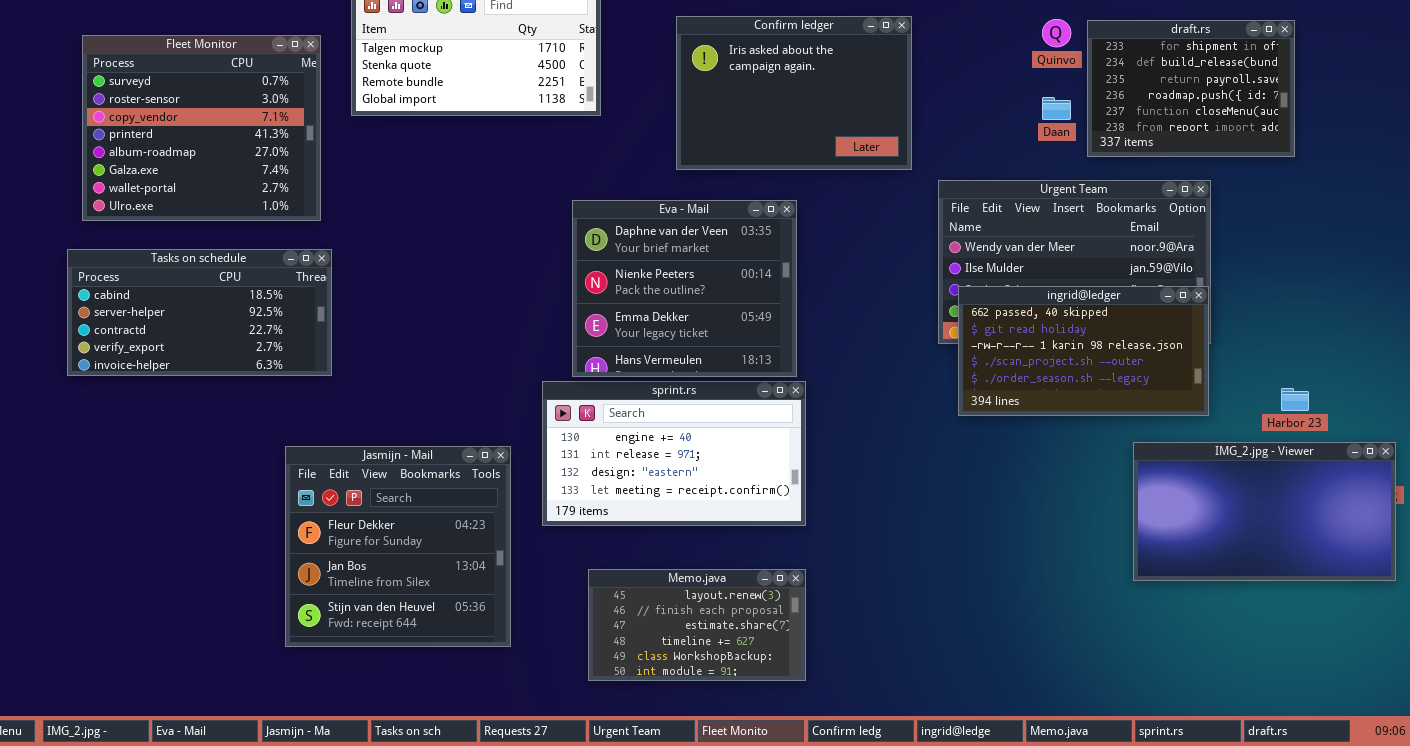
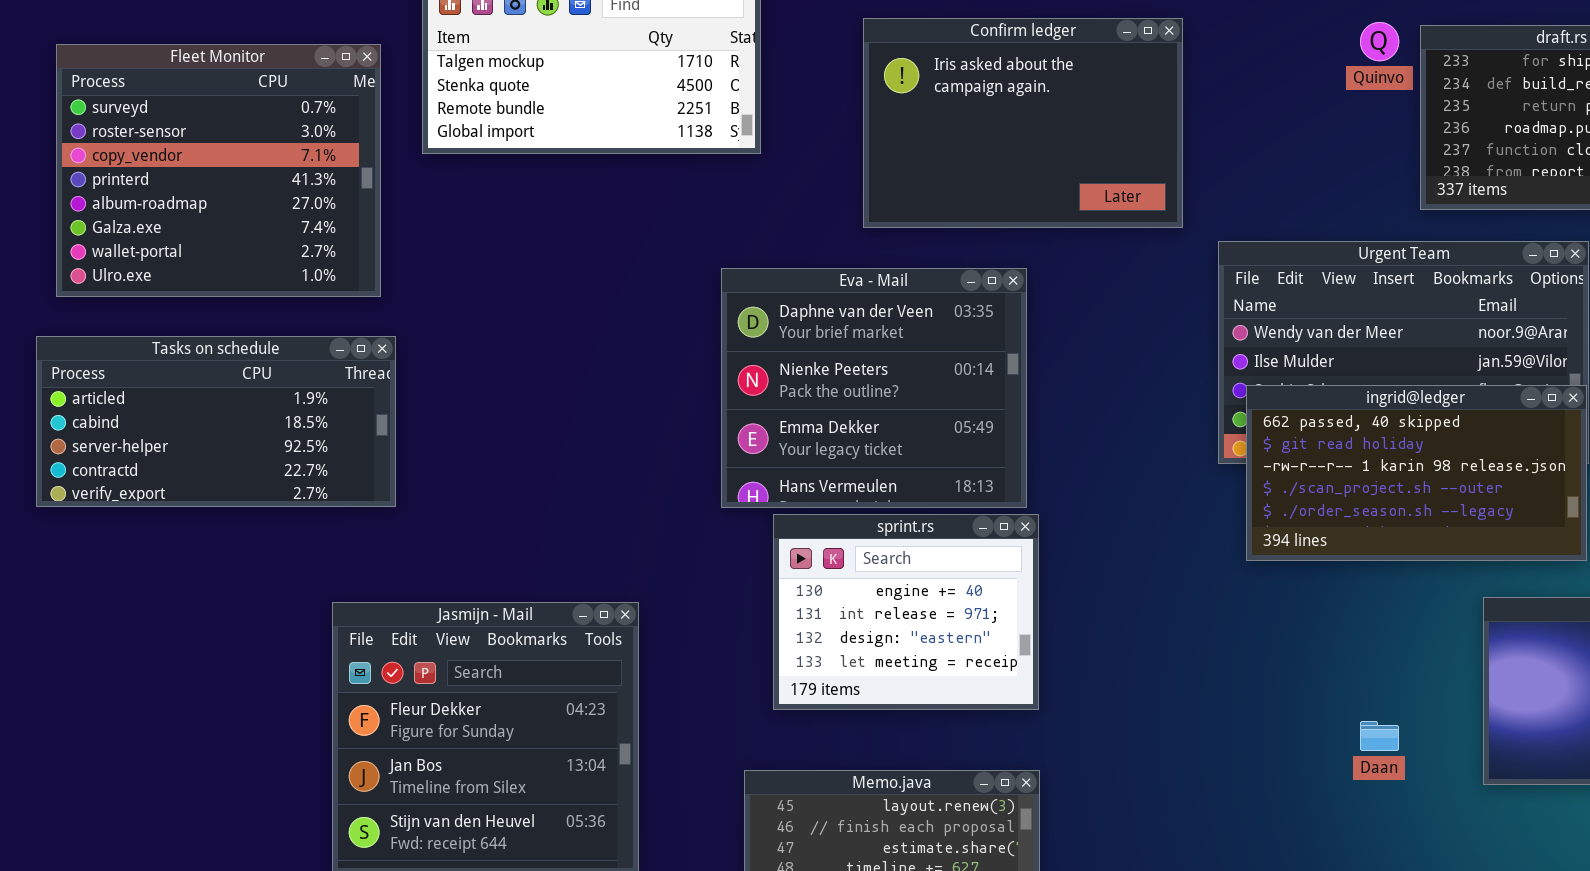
Daan: [1042,97,1071,120] -> [1360,721,1399,751], moved
Tasks on schedule: [67,249,332,376] -> [36,336,396,507], scrolled up 1 row
sprint.rs: [542,381,806,526] -> [773,514,1039,710], resized

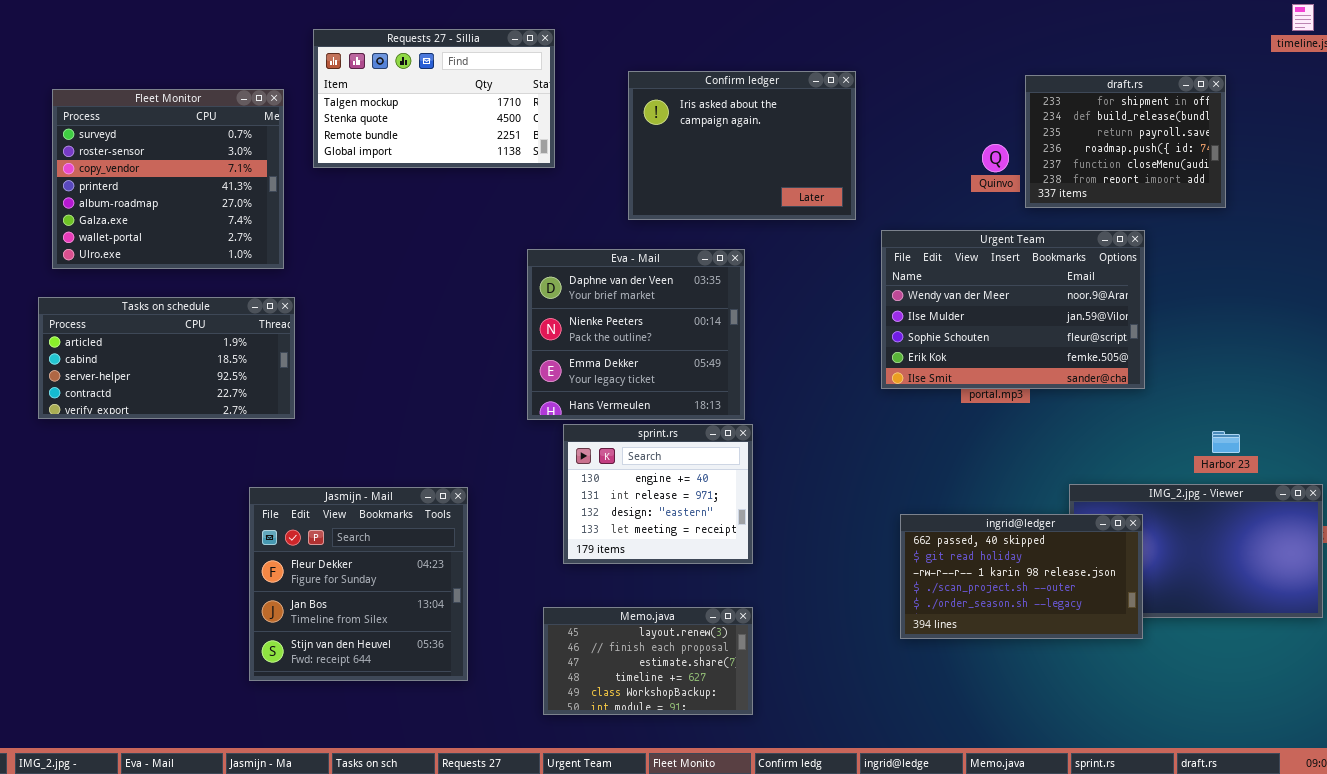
Quinvo: [1360,22,1399,61] -> [982,144,1009,172], moved
ingrid@ledger: [1246,385,1587,561] -> [900,514,1143,639], moved

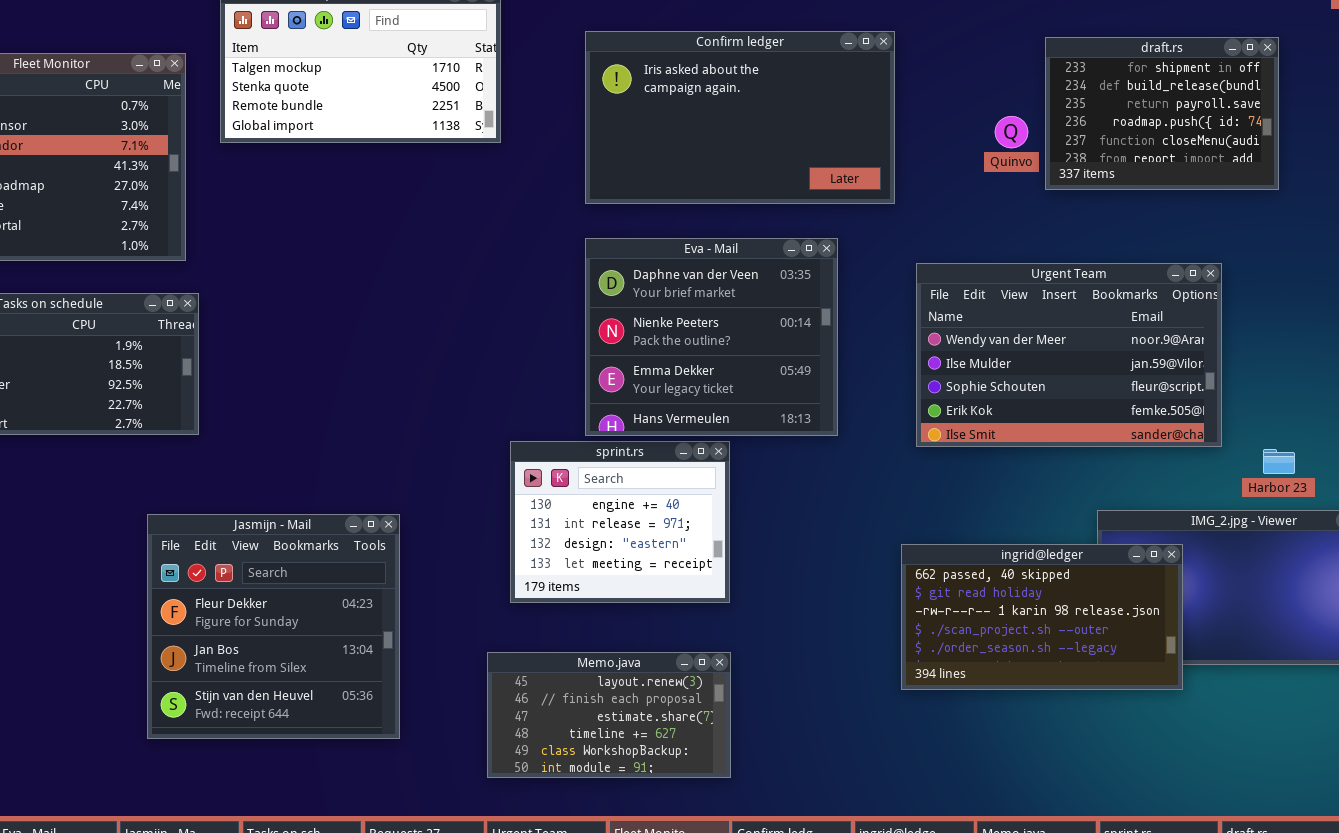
Confirm ledger: [628,71,856,220] -> [585,31,895,204], resized
Urgent Team: [881,230,1145,389] -> [916,263,1222,447], moved
Eva - Mail: [527,249,745,420] -> [585,238,838,436], moved

